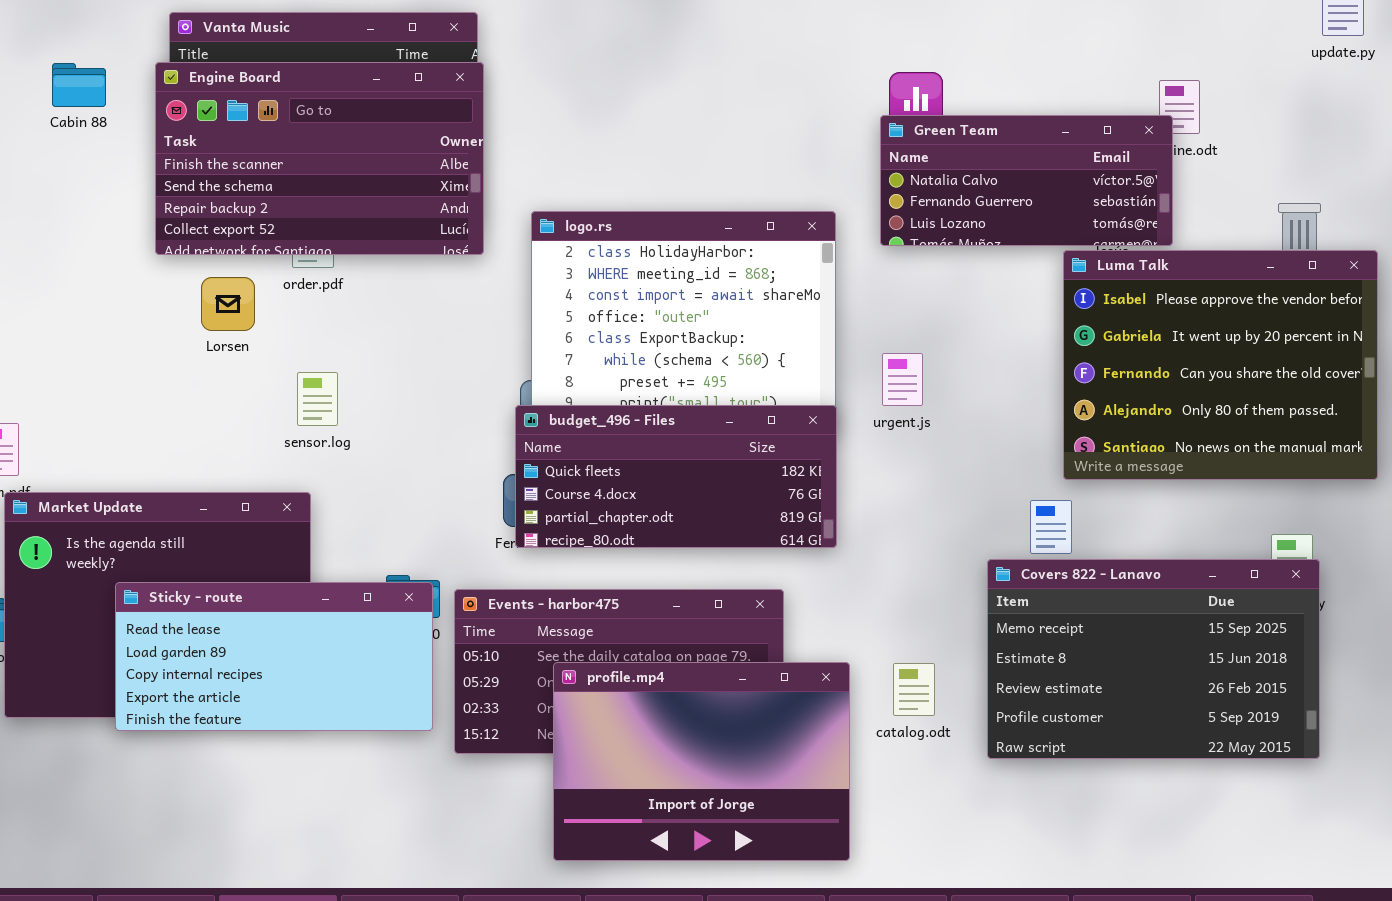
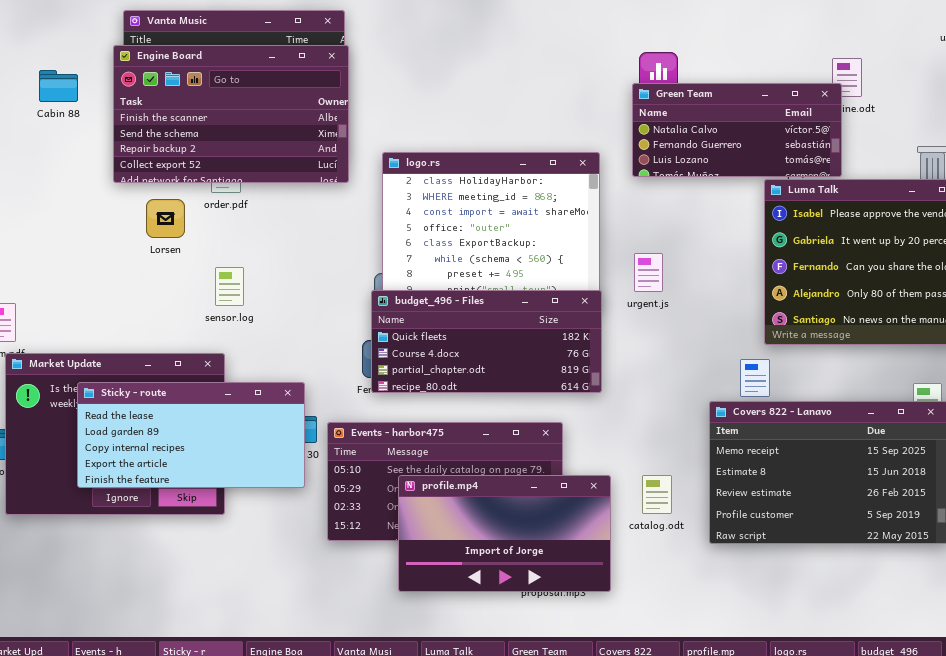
Cabin 88: [52,63,106,107] -> [39,70,78,102], moved
Sticky - route: [115,582,433,731] -> [77,382,305,488], moved
profile.mp4: [553,662,850,861] -> [398,475,611,592], resized

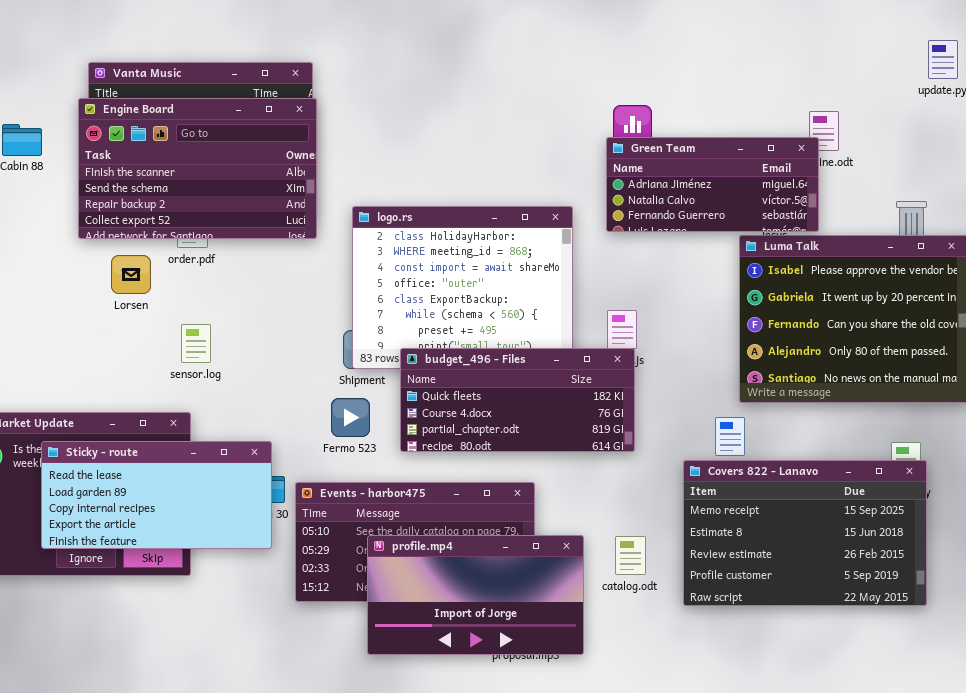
Green Team: [632,83,842,177] -> [606,137,819,232], scrolled up 1 row
budget_496 - Files: [371,290,602,393] -> [400,348,635,452], moved

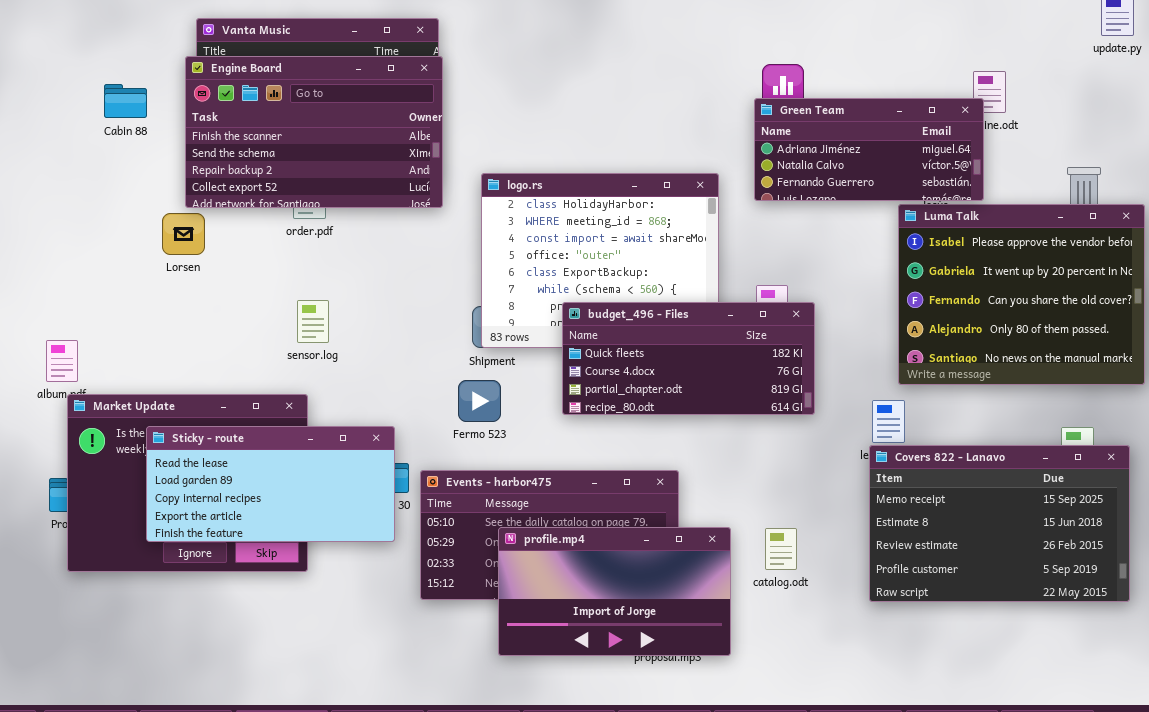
Lorsen: [111,255,151,294] -> [162,213,205,255], moved
budget_496 - Files: [400,348,635,452] -> [562,302,815,415], moved
Covers 822 - Lanavo: [683,460,927,606] -> [869,445,1130,602], moved

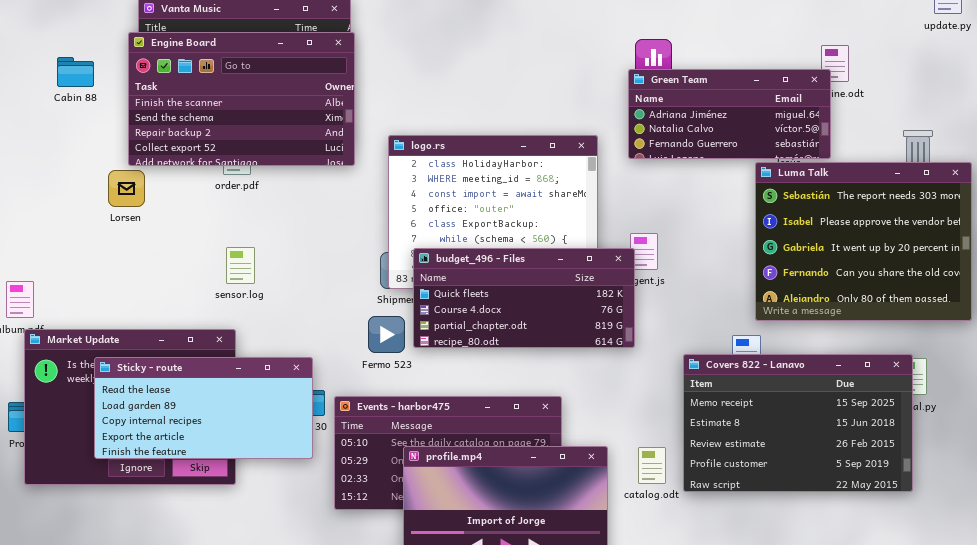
Luma Talk: [898,204,1145,385] -> [755,162,972,321], scrolled up 1 row
budget_496 - Files: [562,302,815,415] -> [413,248,635,348], moved
Covers 822 - Lanavo: [869,445,1130,602] -> [683,354,913,492], moved

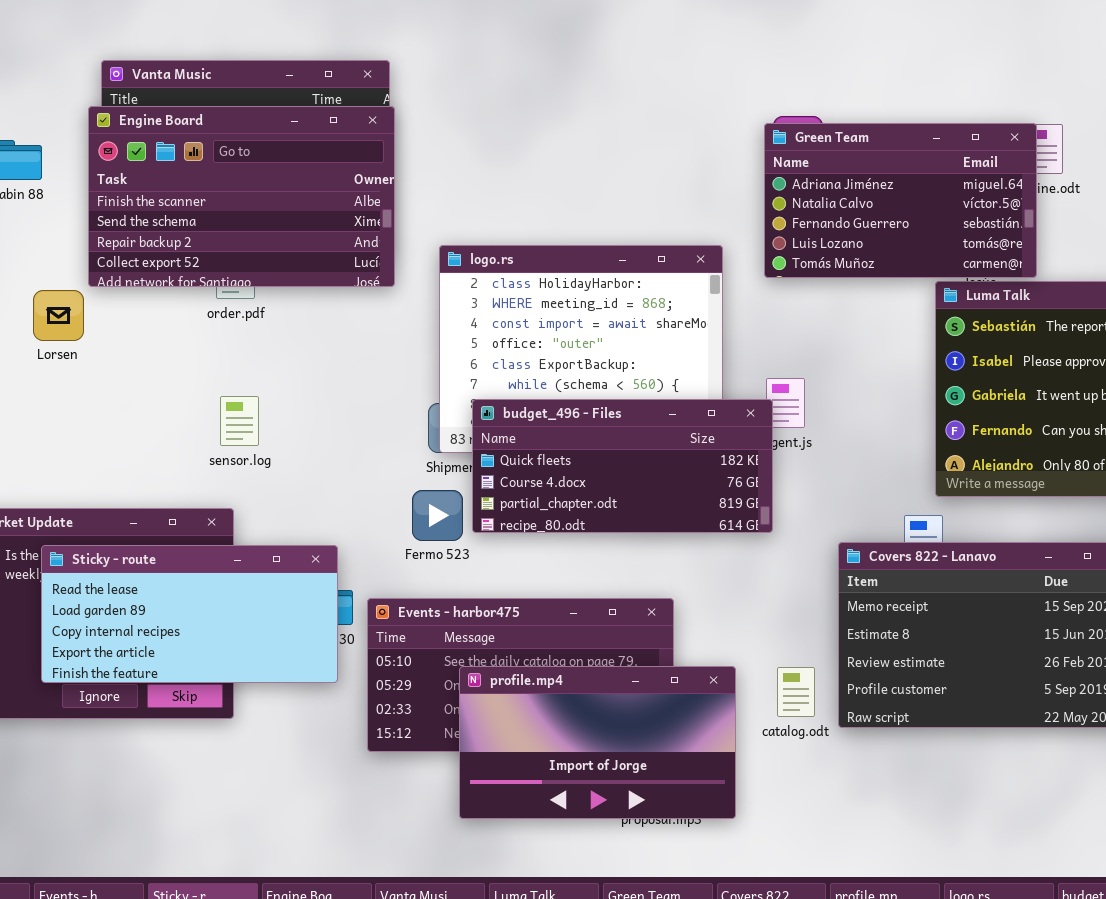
Green Team: [628,69,831,159] -> [764,123,1037,278], resized
Lorsen: [108,170,145,207] -> [33,290,84,341], moved

